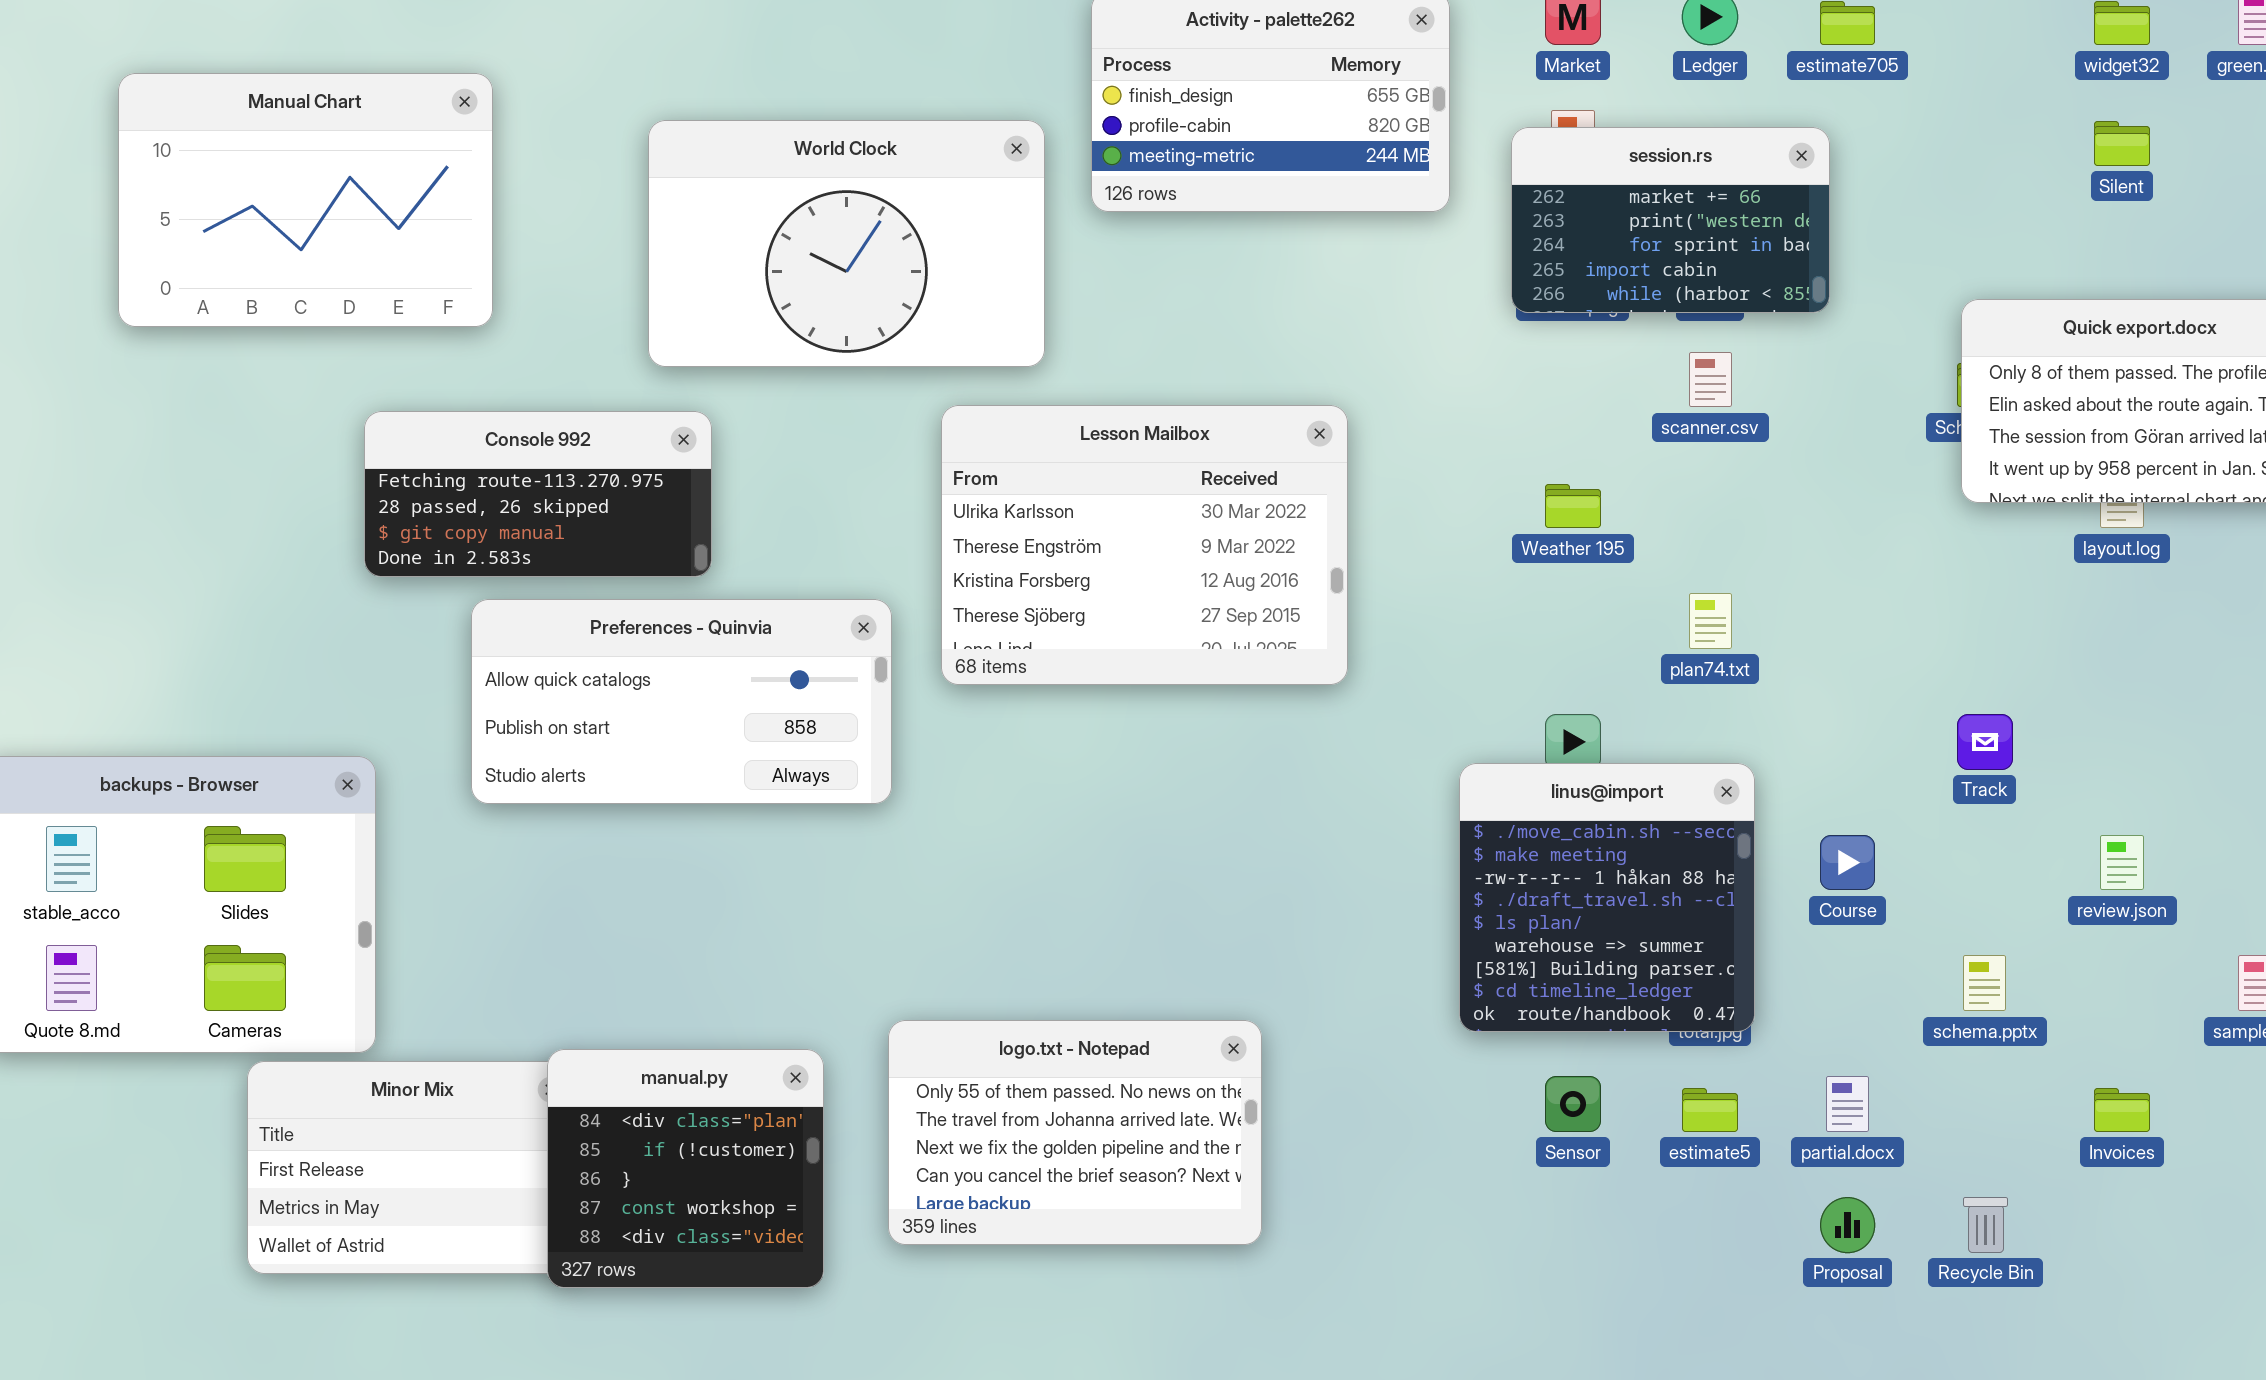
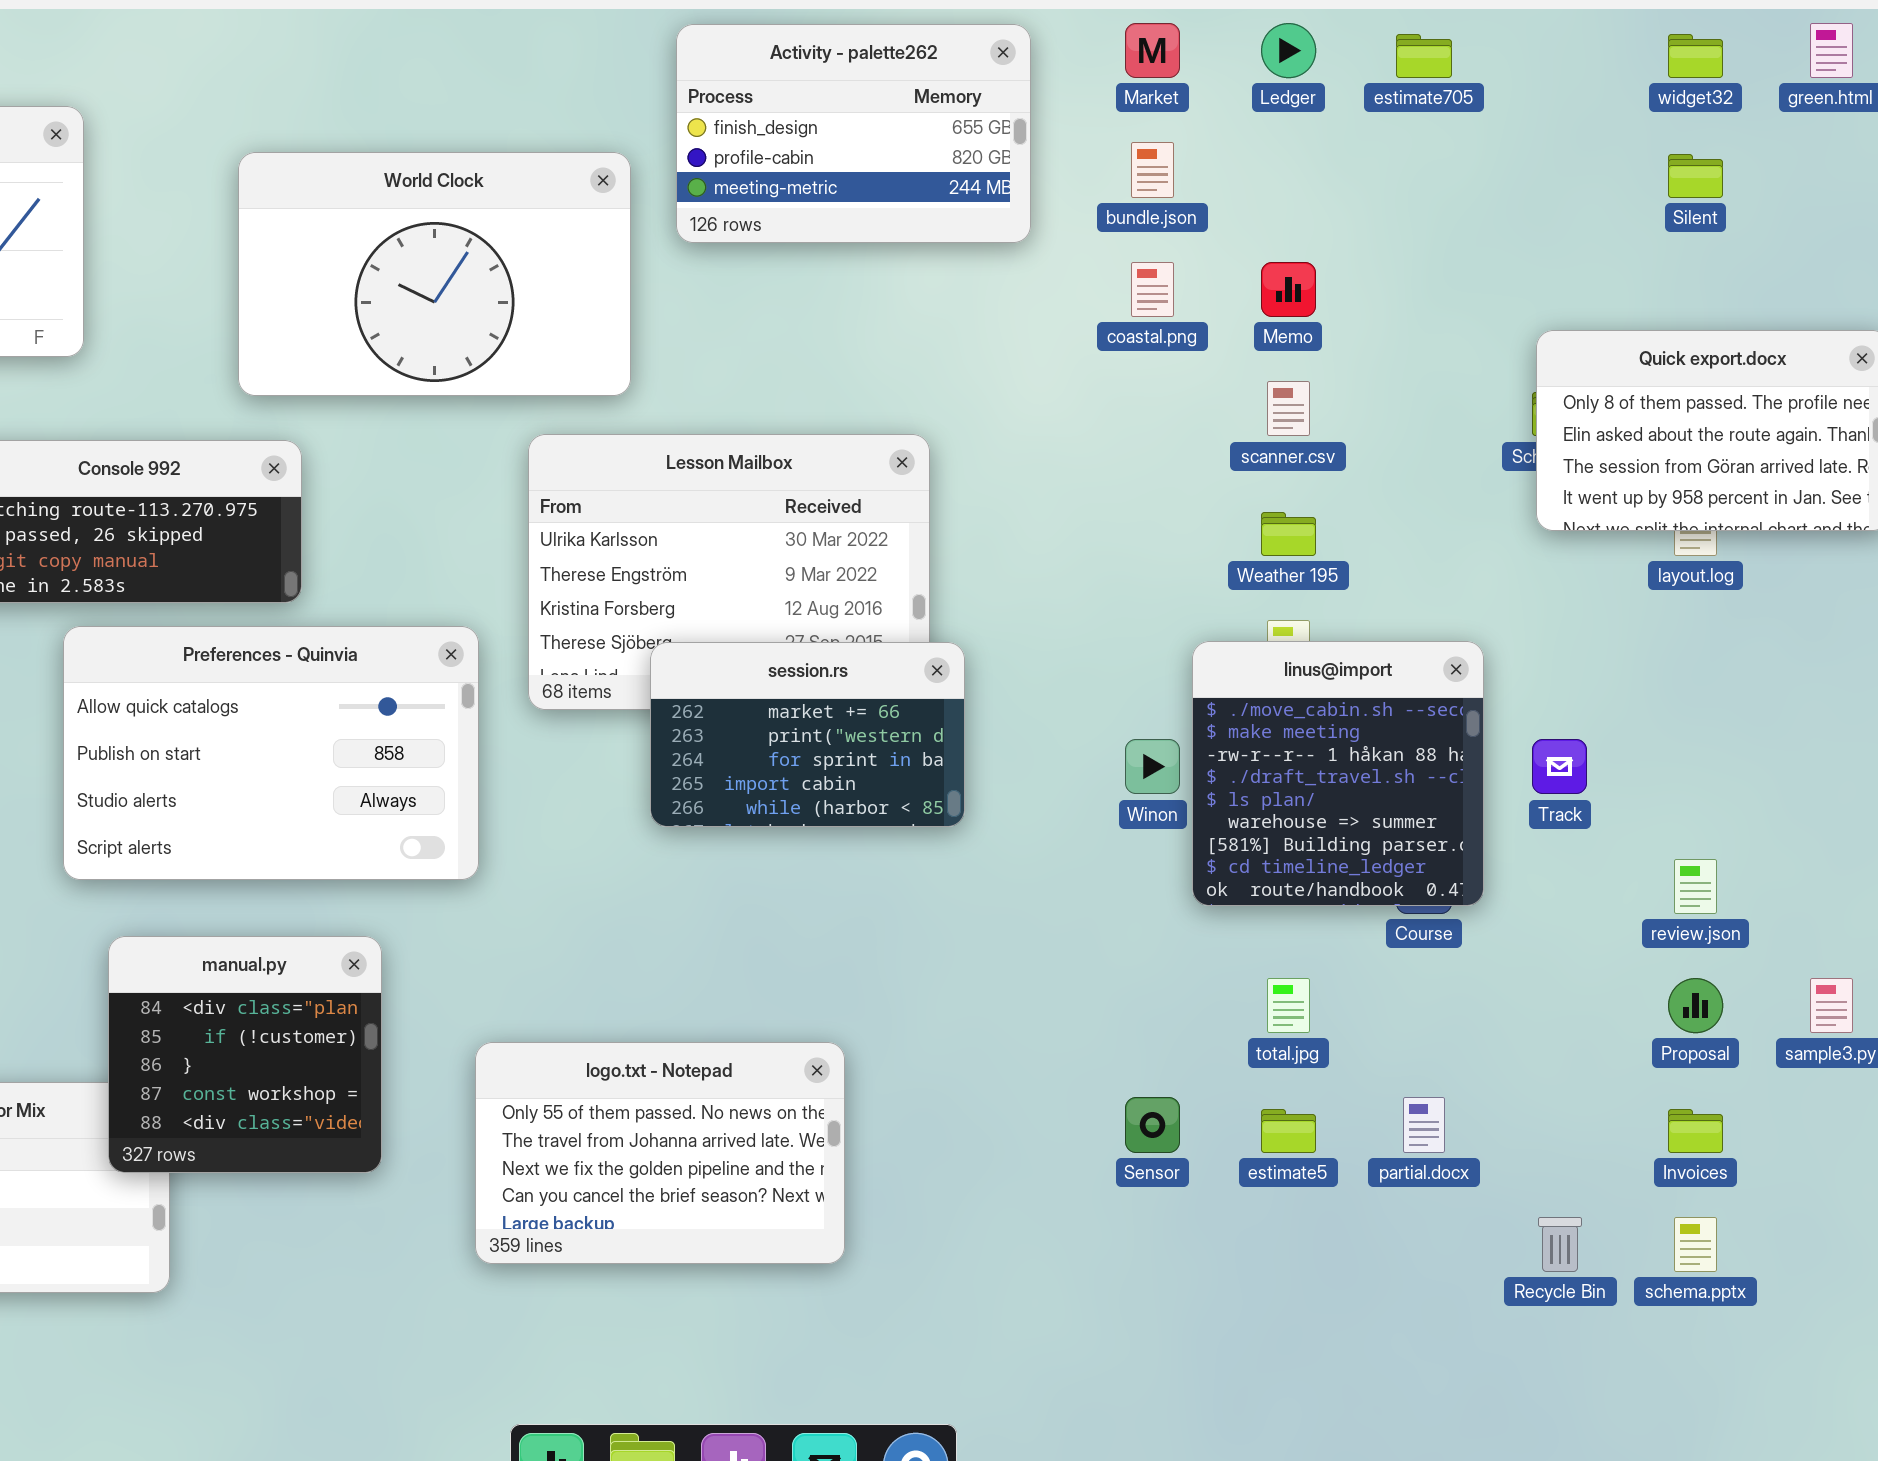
session.rs: [1511,127,1830,313] -> [650,642,965,827], moved
Weather 195: [1545,484,1601,528] -> [1261,512,1316,556], moved
Preferences - Quinvia: [471,599,892,804] -> [63,626,479,880], resized
linus@import: [1459,763,1755,1032] -> [1192,641,1484,906], moved
schema.pptx: [1963,955,2006,1011] -> [1674,1217,1717,1272], moved
manual.py: [547,1049,824,1288] -> [108,936,382,1173], moved
Proposal: [1820,1197,1875,1253] -> [1668,978,1723,1033], moved

